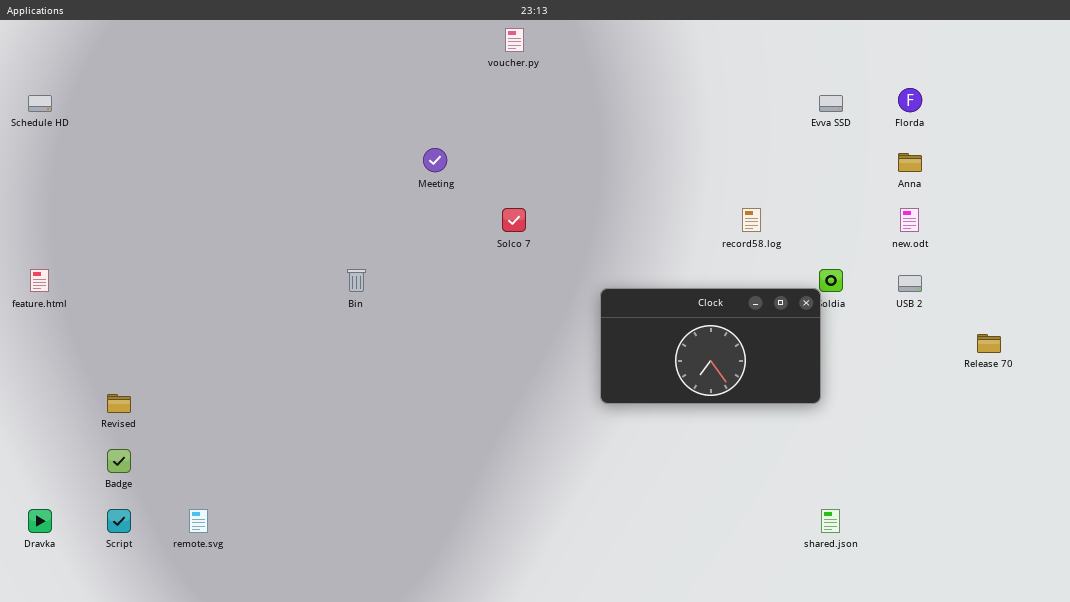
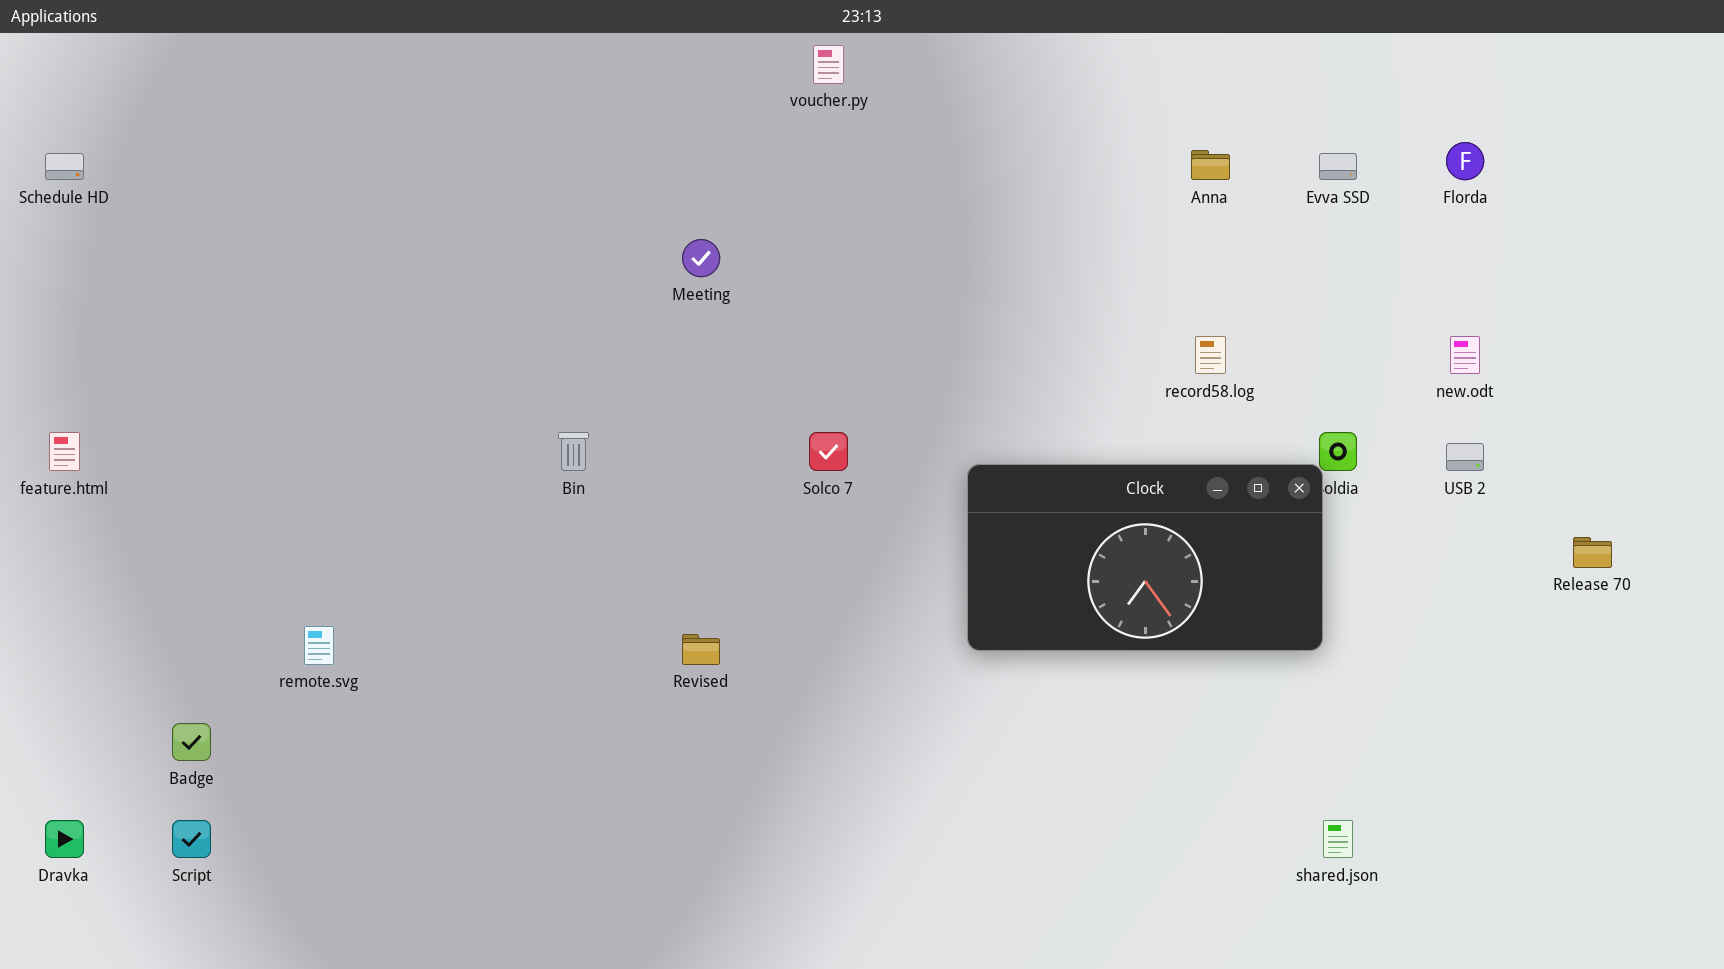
Anna: [898,153,922,172] -> [1191,150,1230,180], moved
Solco 7: [502,208,526,232] -> [809,432,848,471], moved
Revised: [107,394,131,413] -> [682,634,720,665], moved
remote.svg: [189,509,208,533] -> [304,626,334,665], moved

